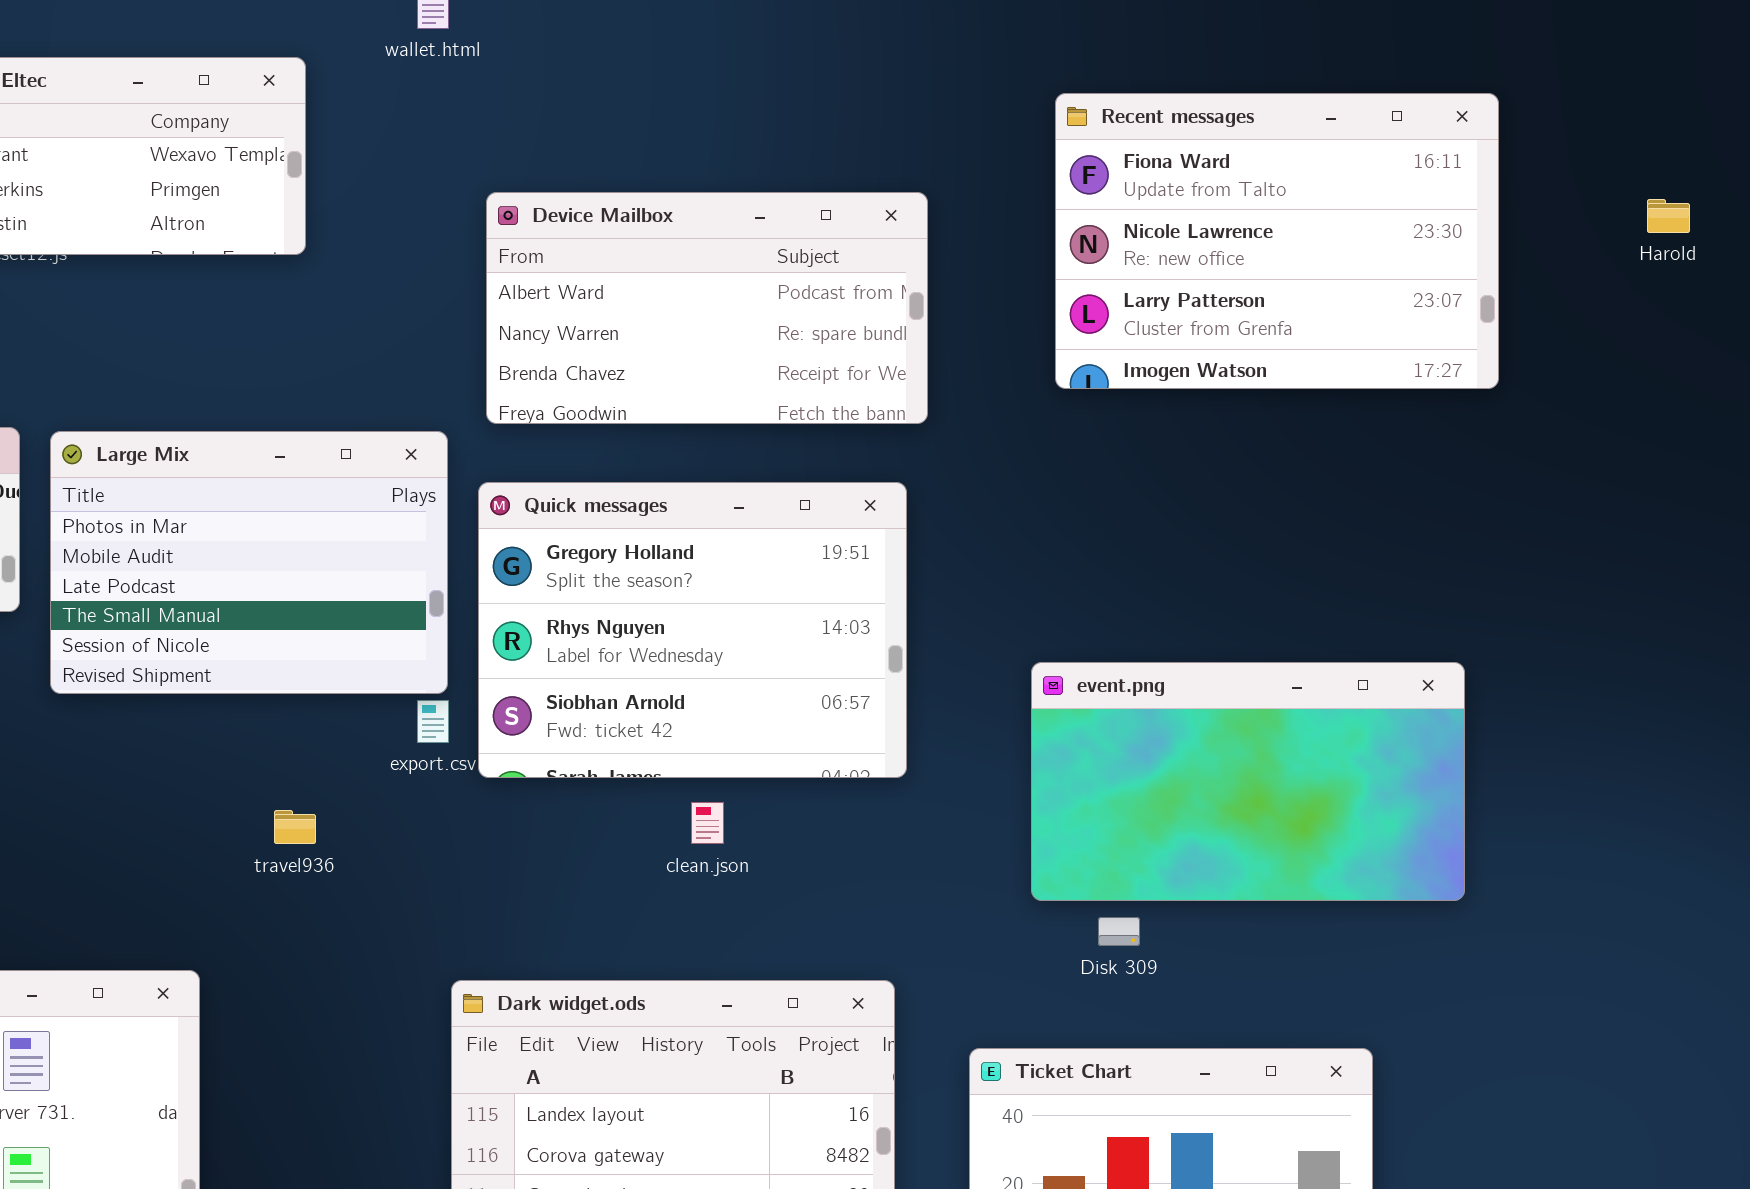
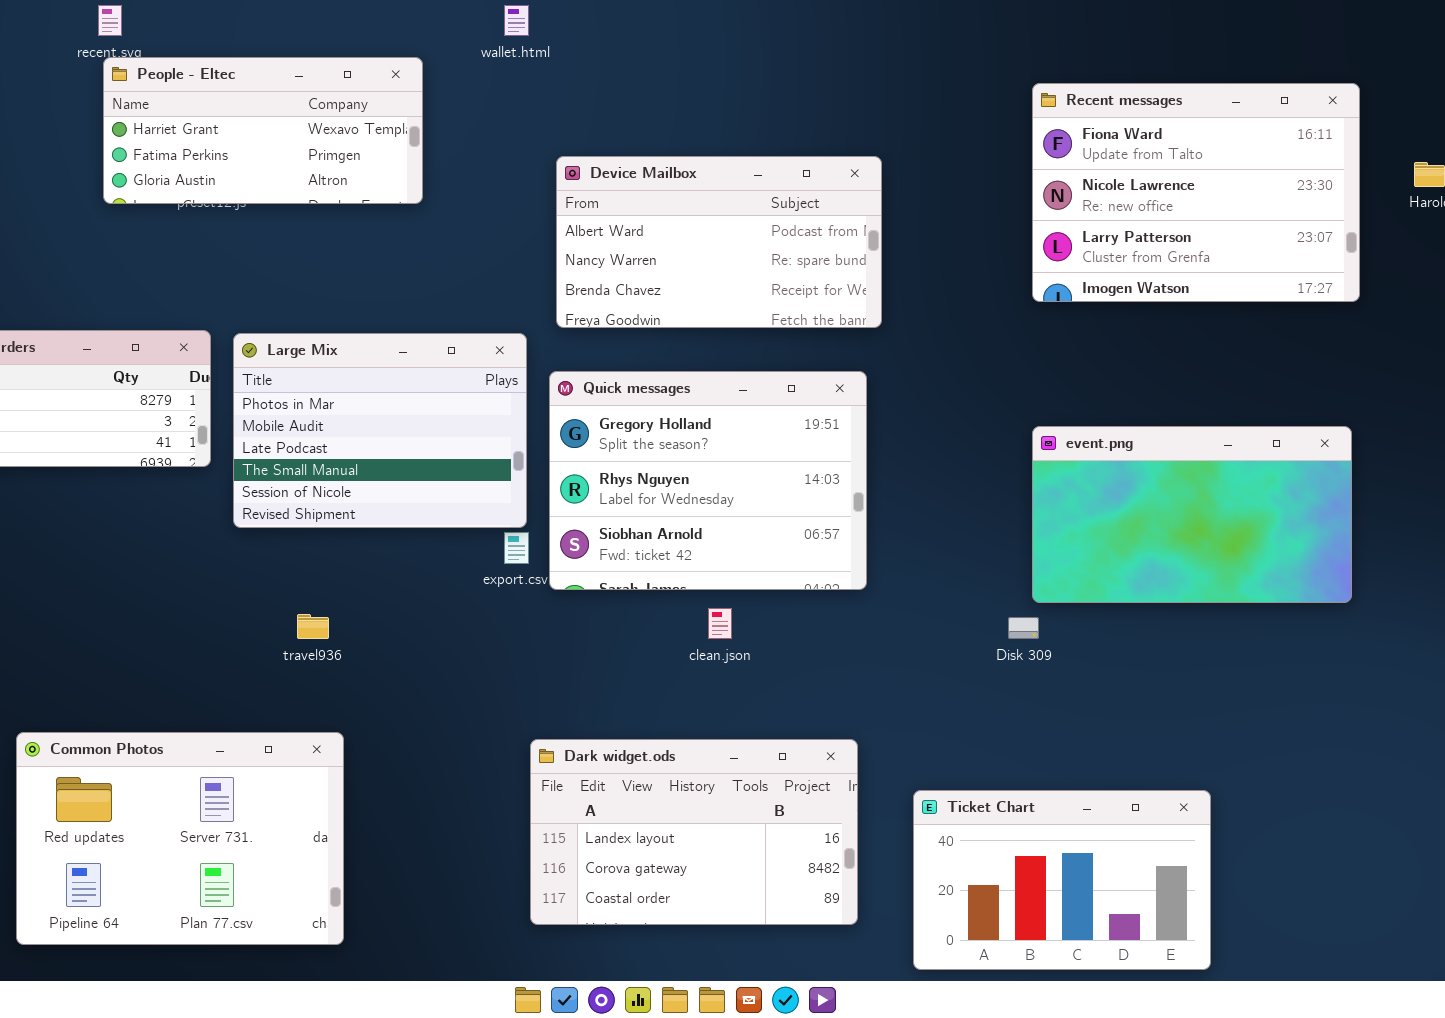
Recent messages: [1055,93,1499,389] -> [1032,83,1360,302], moved
event.png: [1031,662,1465,901] -> [1032,426,1352,603], moved
travel936: [274,810,316,844] -> [297,614,329,639], moved
Disk 309: [1098,917,1140,946] -> [1008,617,1039,639], moved

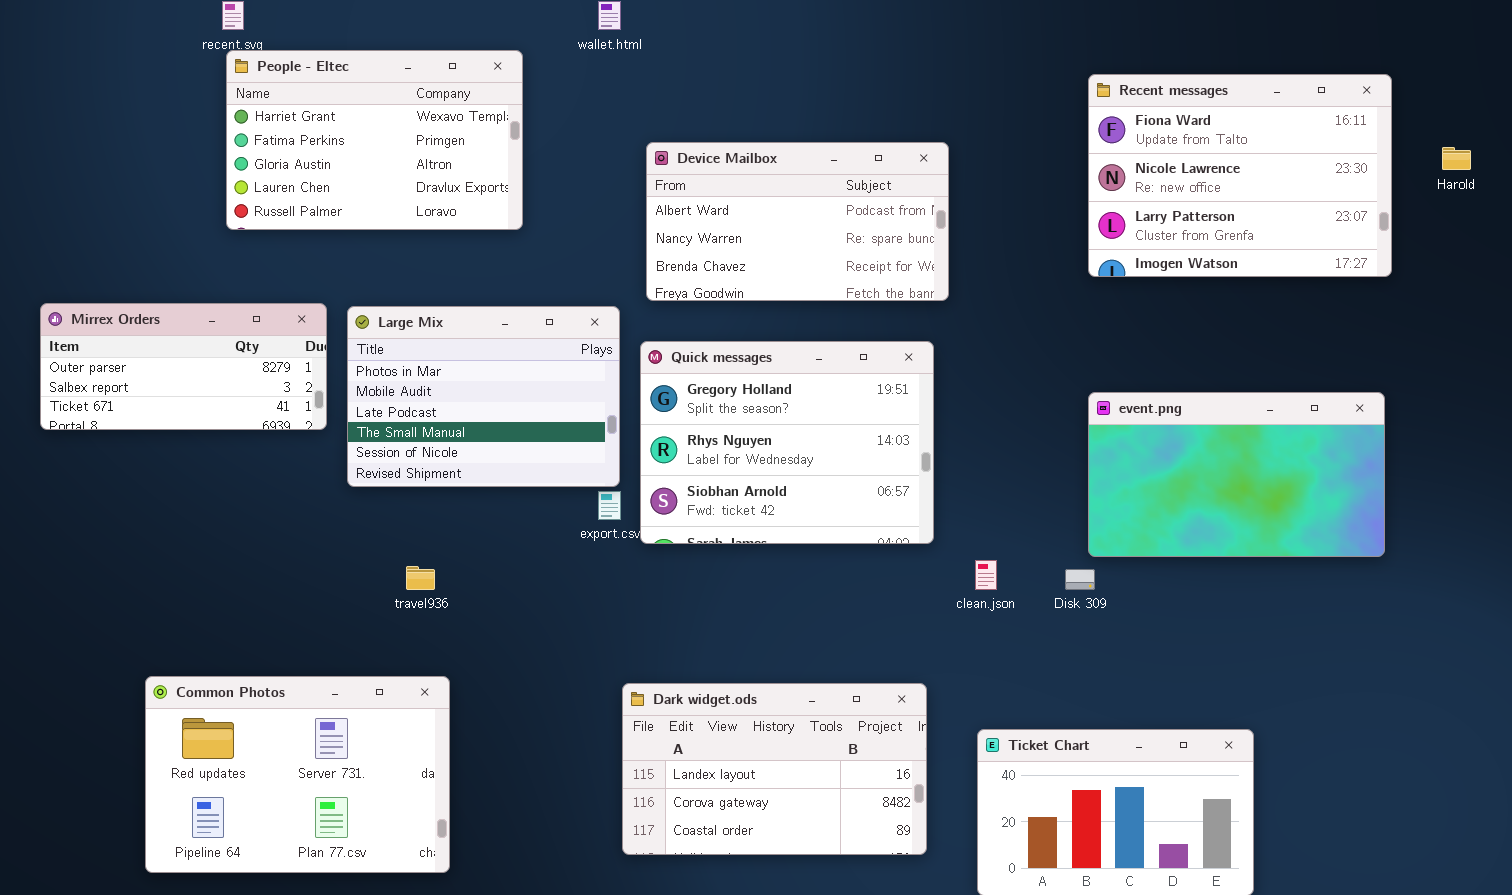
People - Eltec: [103,57,423,204] -> [226,50,523,230], resized
clean.json: [708,608,732,639] -> [975,560,997,590], moved

